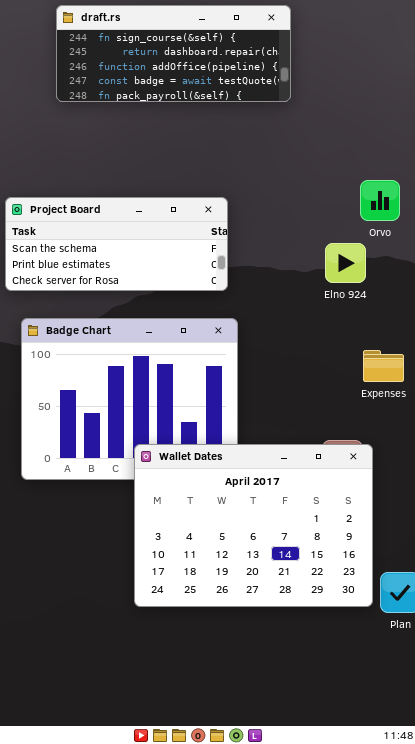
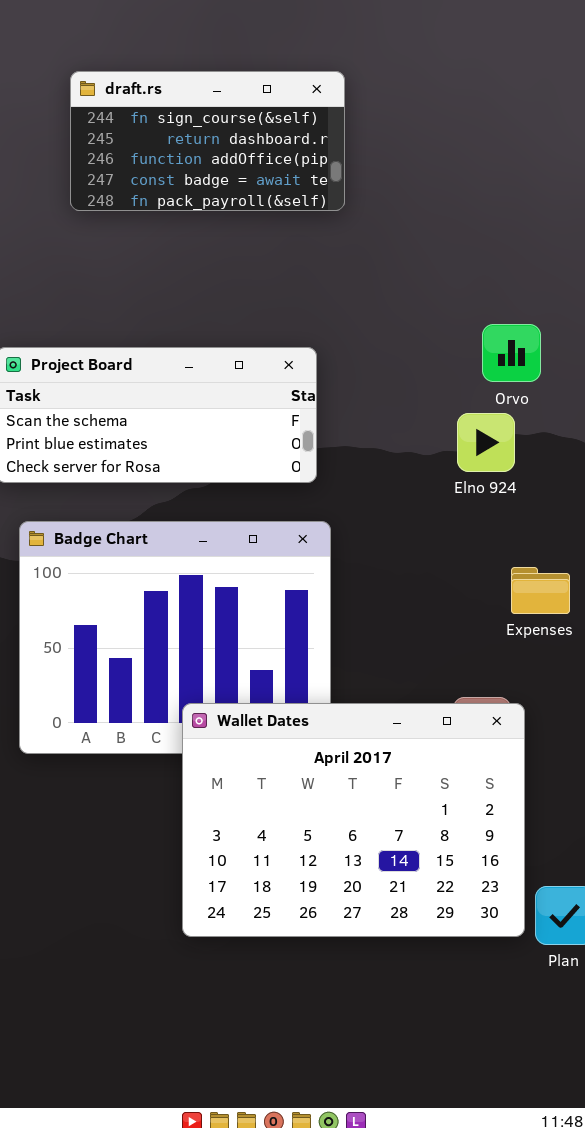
draft.rs: [56,5,291,102] -> [70,71,345,211], resized
Orvo: [360,180,400,221] -> [482,324,541,382], moved

